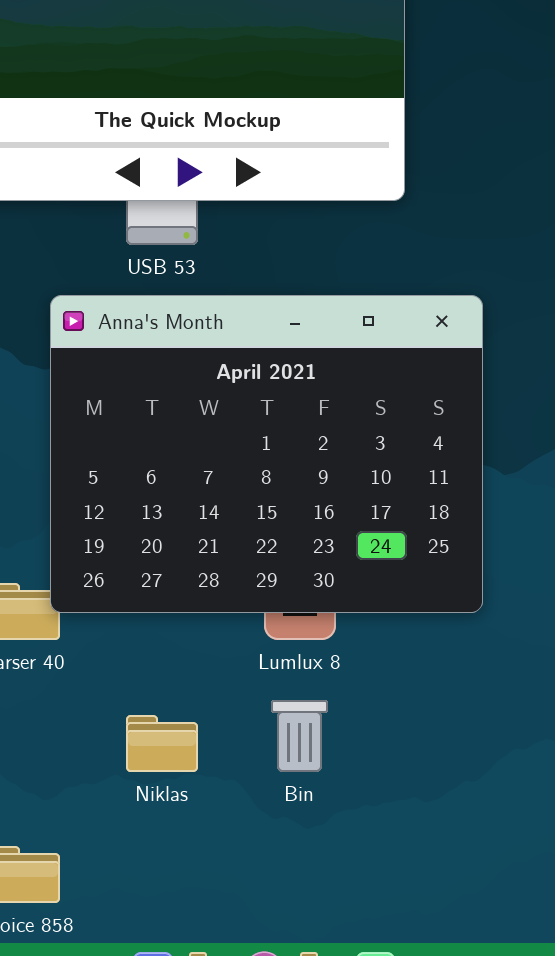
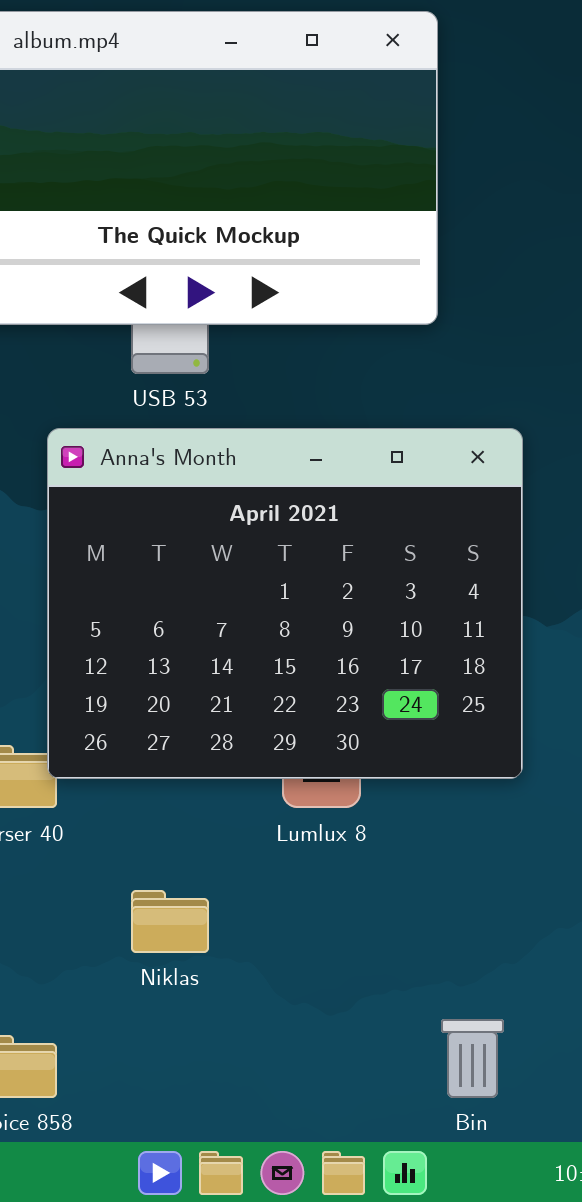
Bin: [271,700,328,772] -> [441,1019,504,1098], moved

